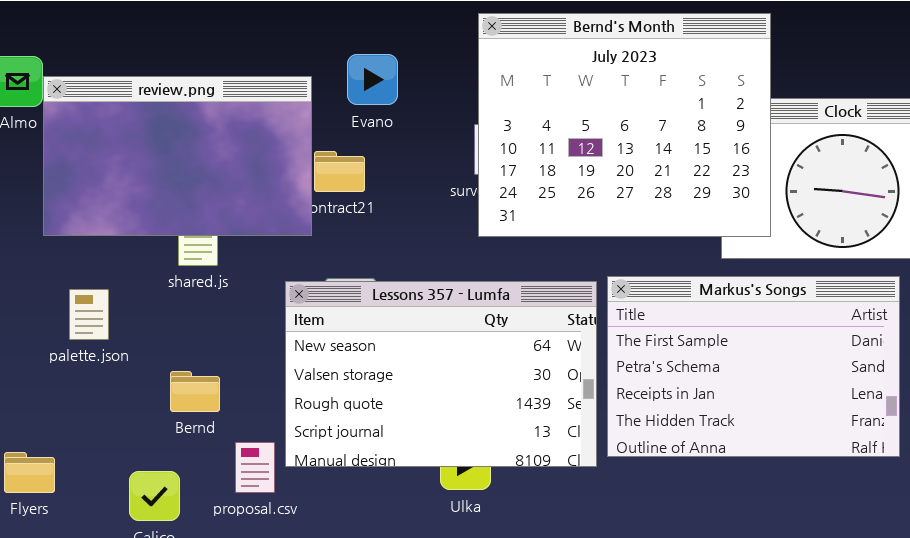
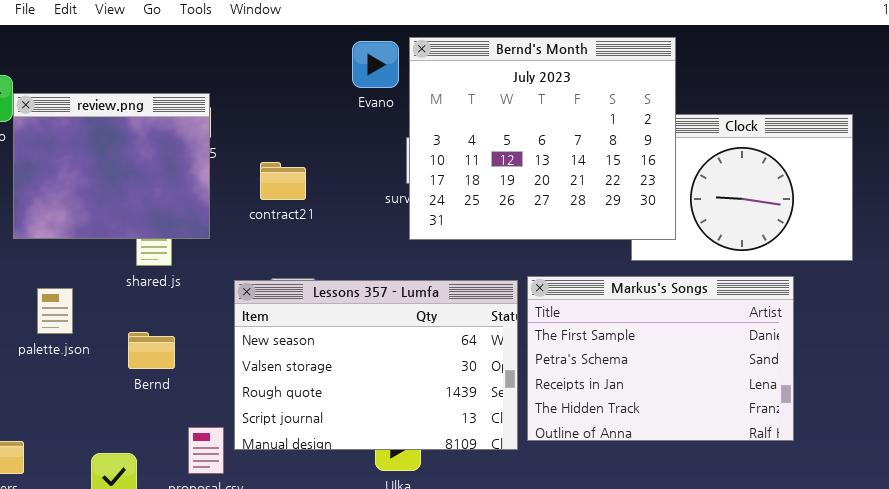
Evano: [347,54,398,105] -> [352,41,399,88], moved
review.png: [43,76,312,236] -> [13,93,210,239], resized
Bernd: [170,371,220,412] -> [128,332,175,369], moved

